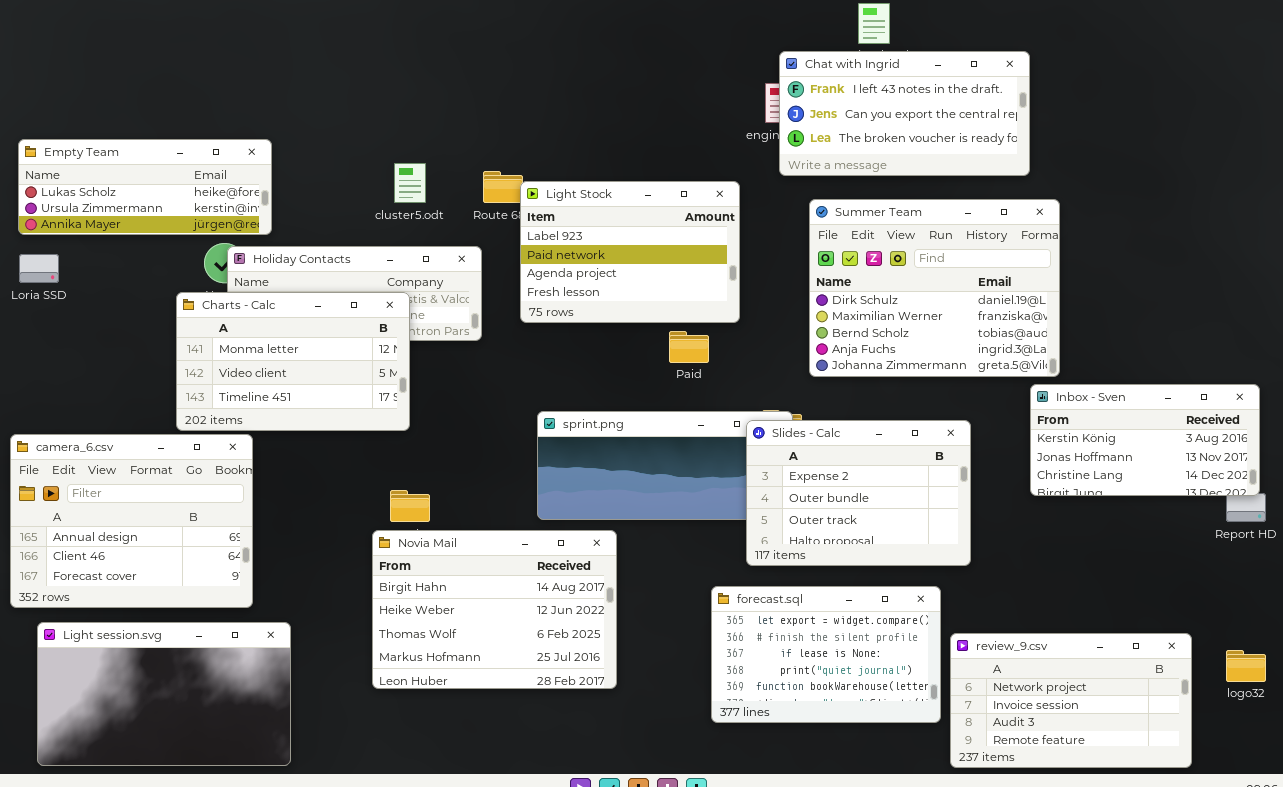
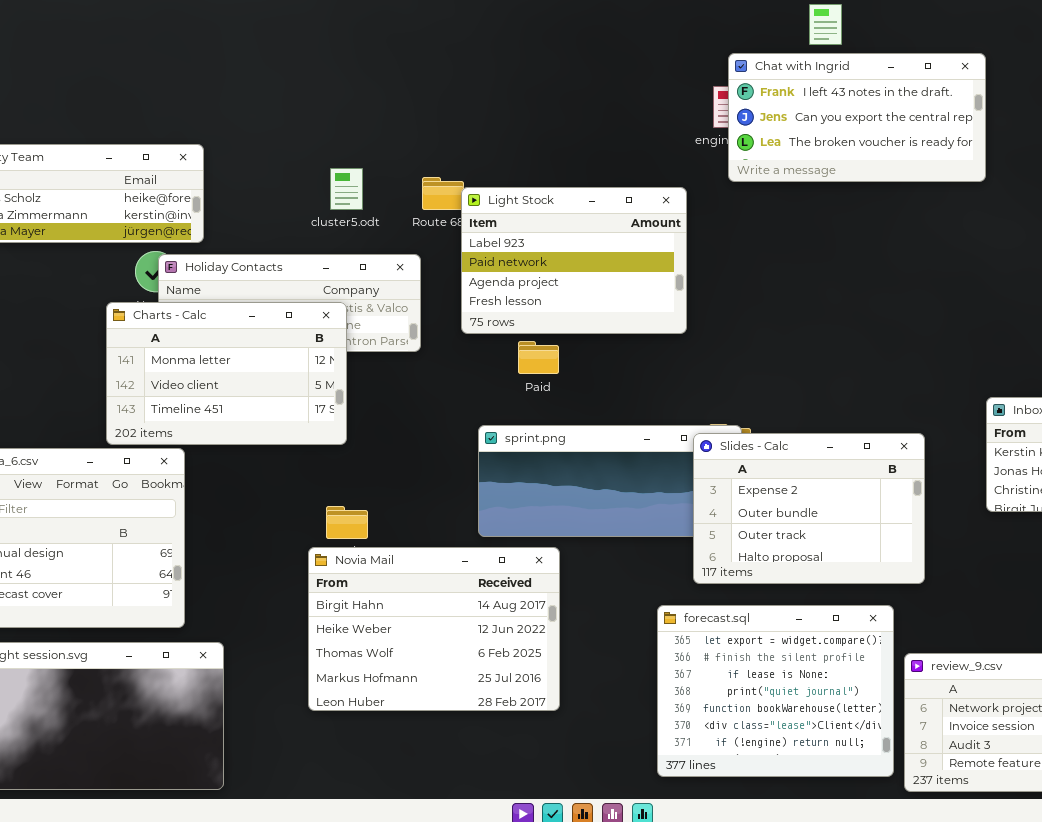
Summer Team: [809,199,1060,377] -> none, closed
Paid: [669,331,709,363] -> [518,341,559,374], moved
forecast.sql: [711,586,941,723] -> [657,605,894,777], resized

